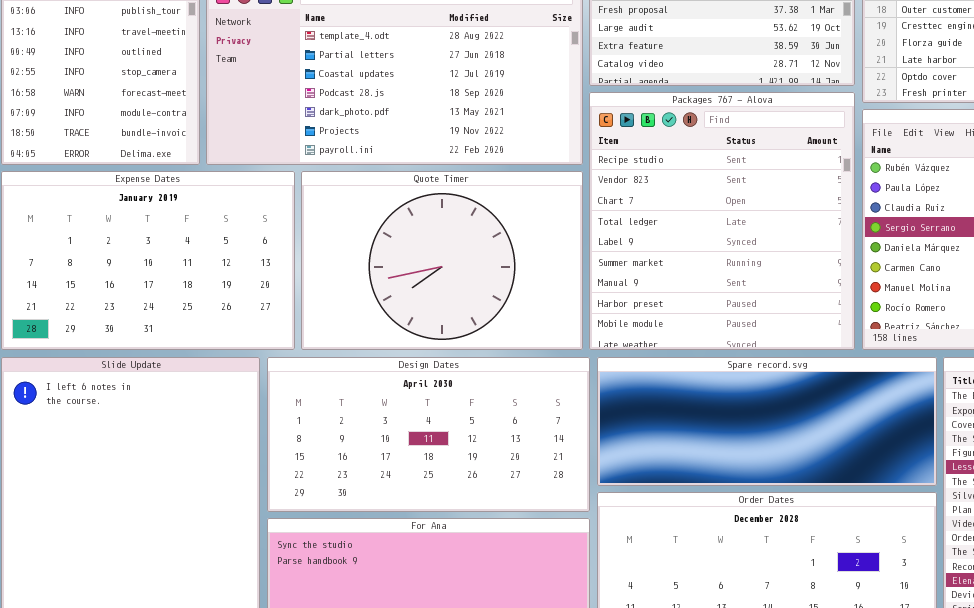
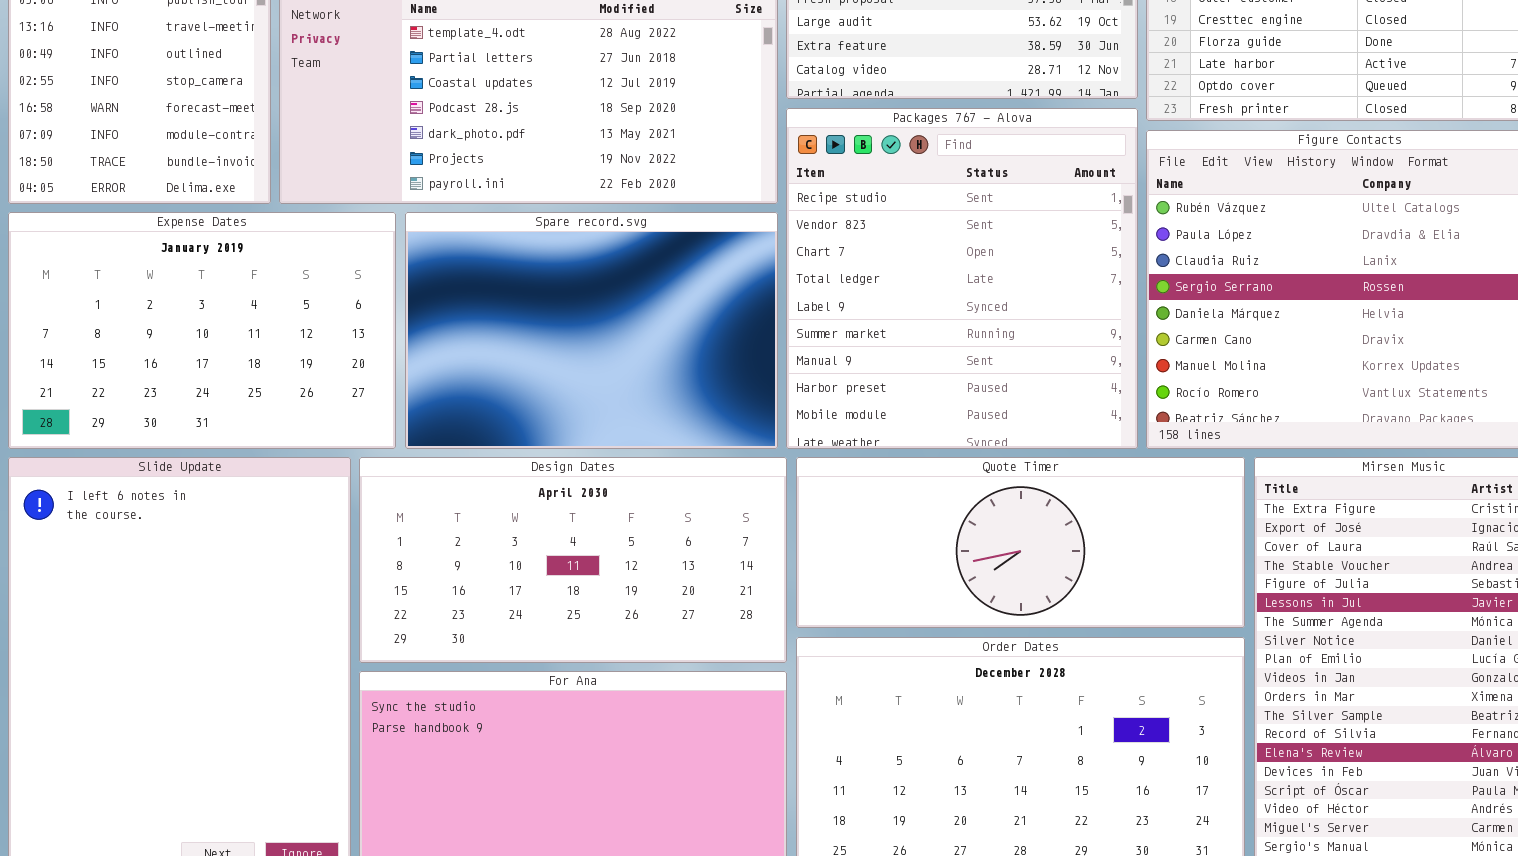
Quote Timer: [301,171,583,350] -> [796,457,1245,628], moved, resized
Spare record.svg: [597,357,937,486] -> [405,212,778,449], moved, resized

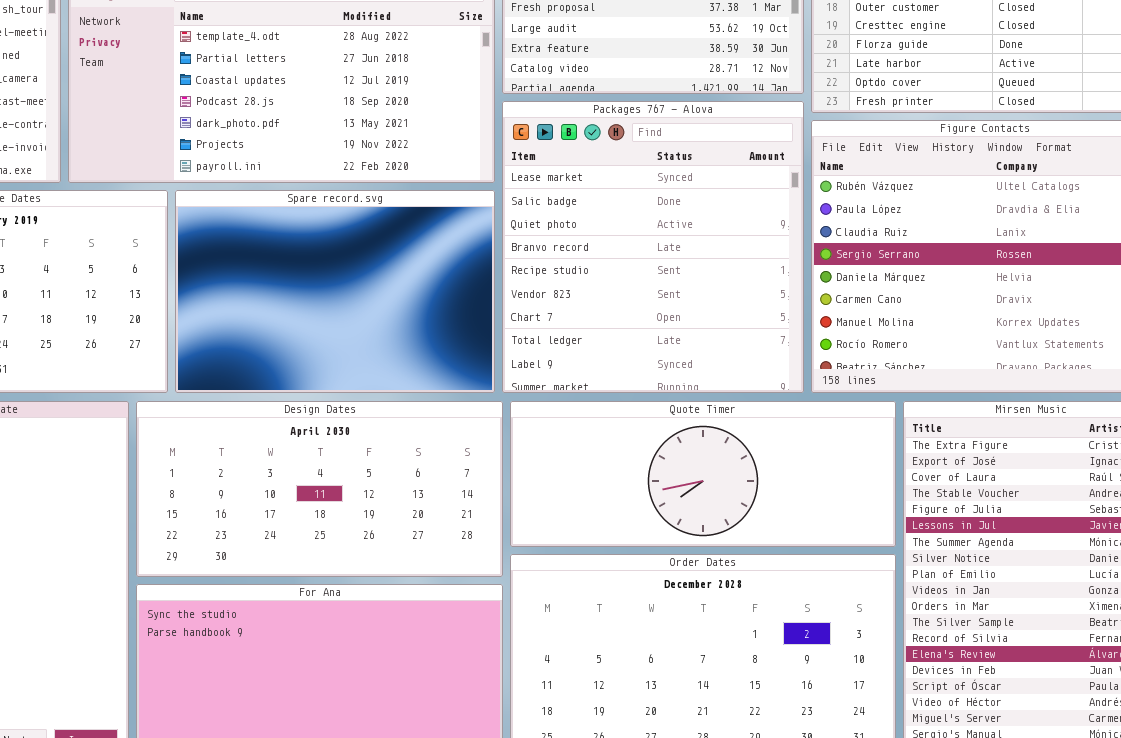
Packages 767 - Alova: [786,108,1138,449] -> [502,101,804,393], scrolled up 4 rows

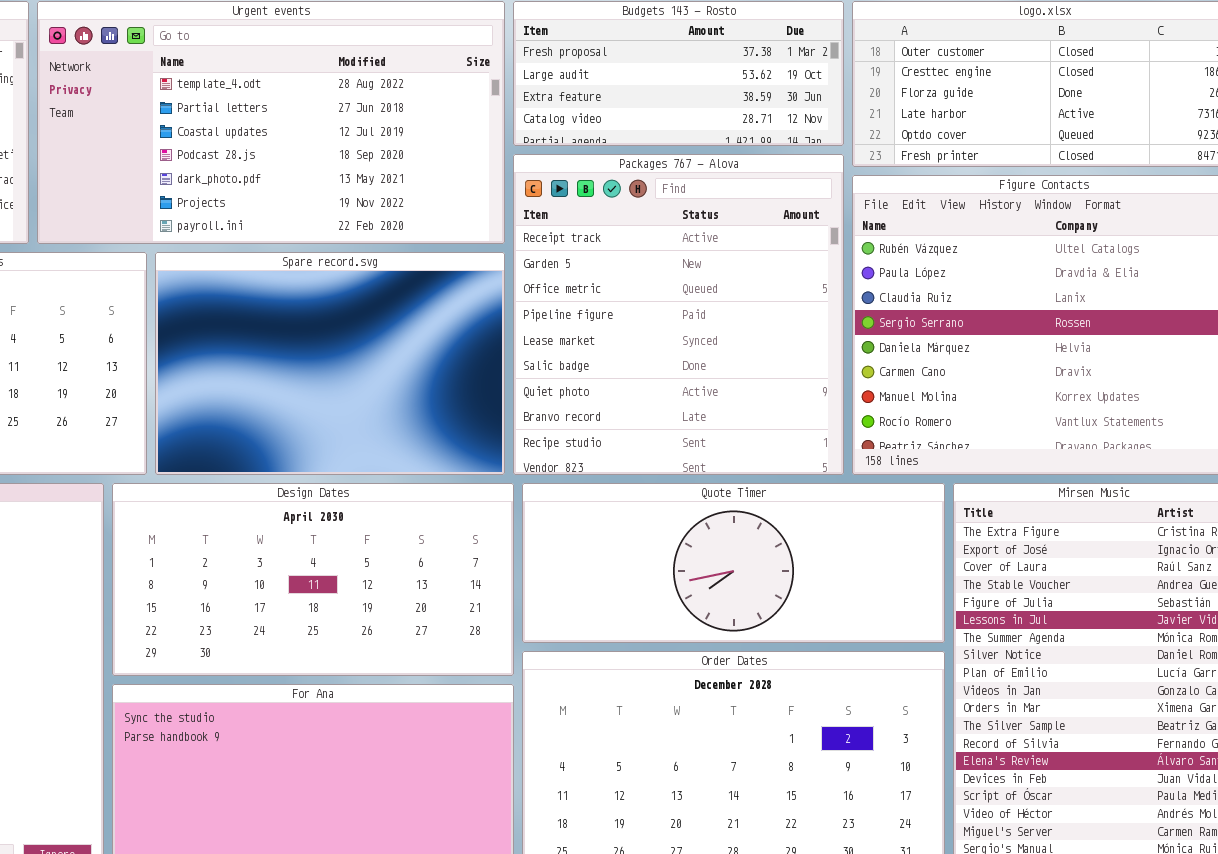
Packages 767 - Alova: [502,101,804,393] -> [513,154,844,475], scrolled up 4 rows

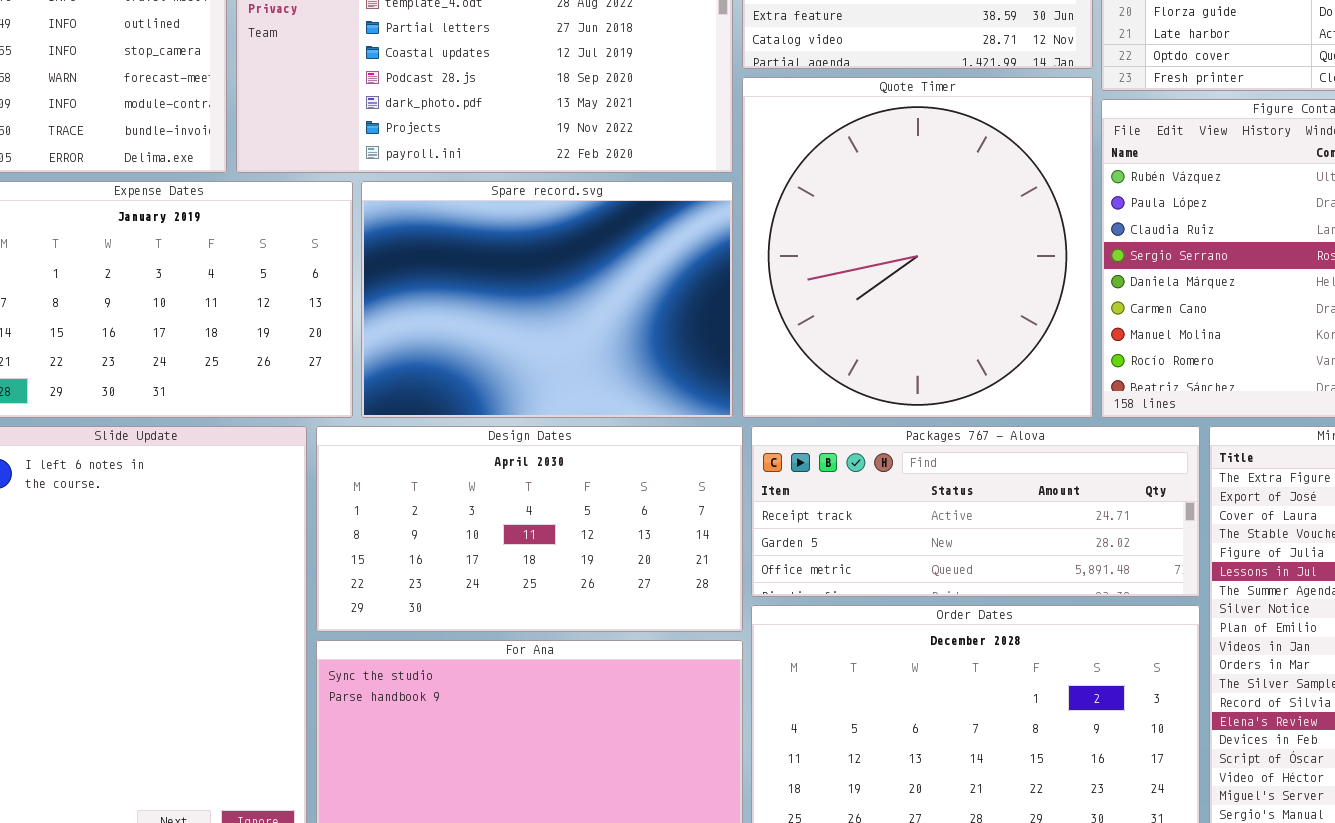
Packages 767 - Alova: [513,154,844,475] -> [751,426,1200,597], moved, resized
Quote Timer: [522,483,945,643] -> [742,77,1093,418], moved, resized

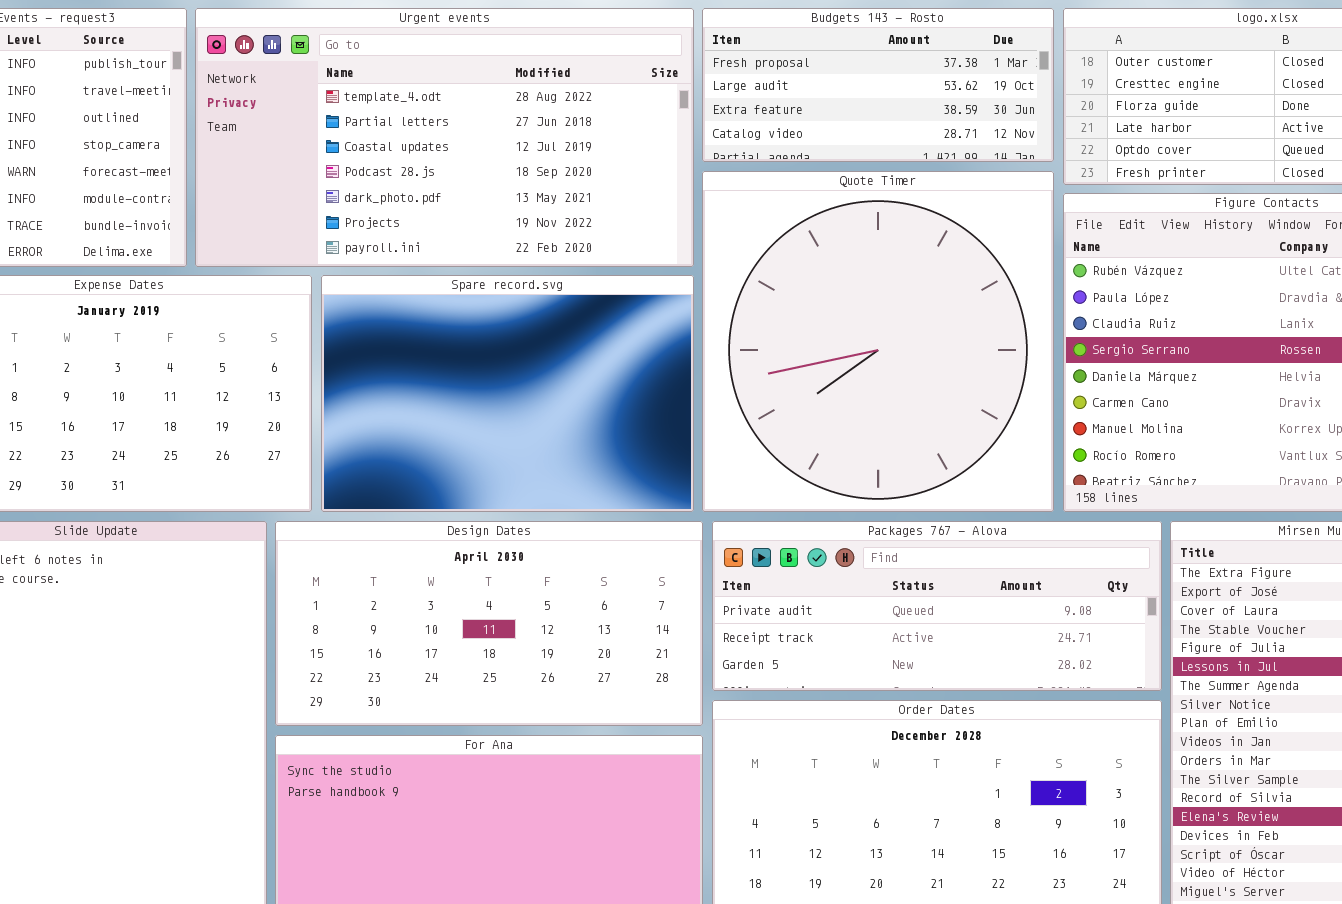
Packages 767 - Alova: [751,426,1200,597] -> [712,521,1162,691], scrolled up 1 row

